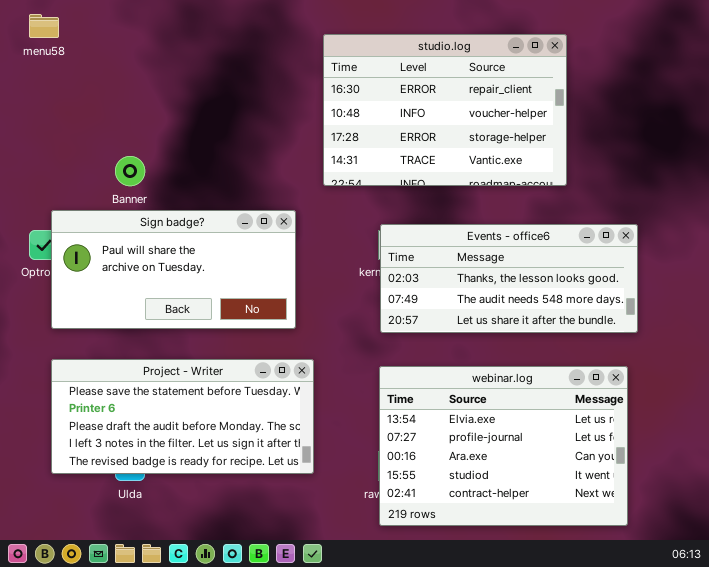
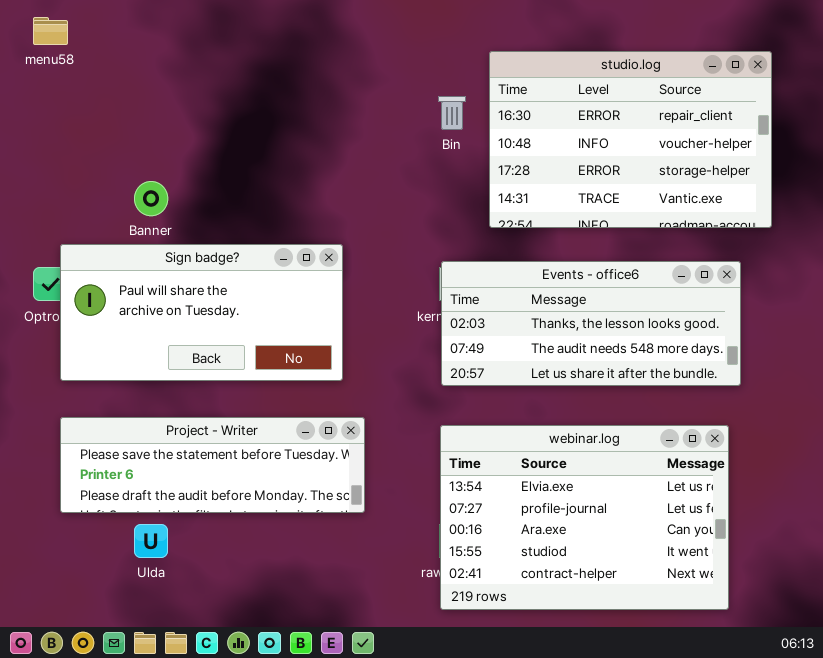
studio.log: [323,34,567,186] -> [489,51,772,228], moved
Project - Writer: [51,359,314,474] -> [60,417,365,513], resized

